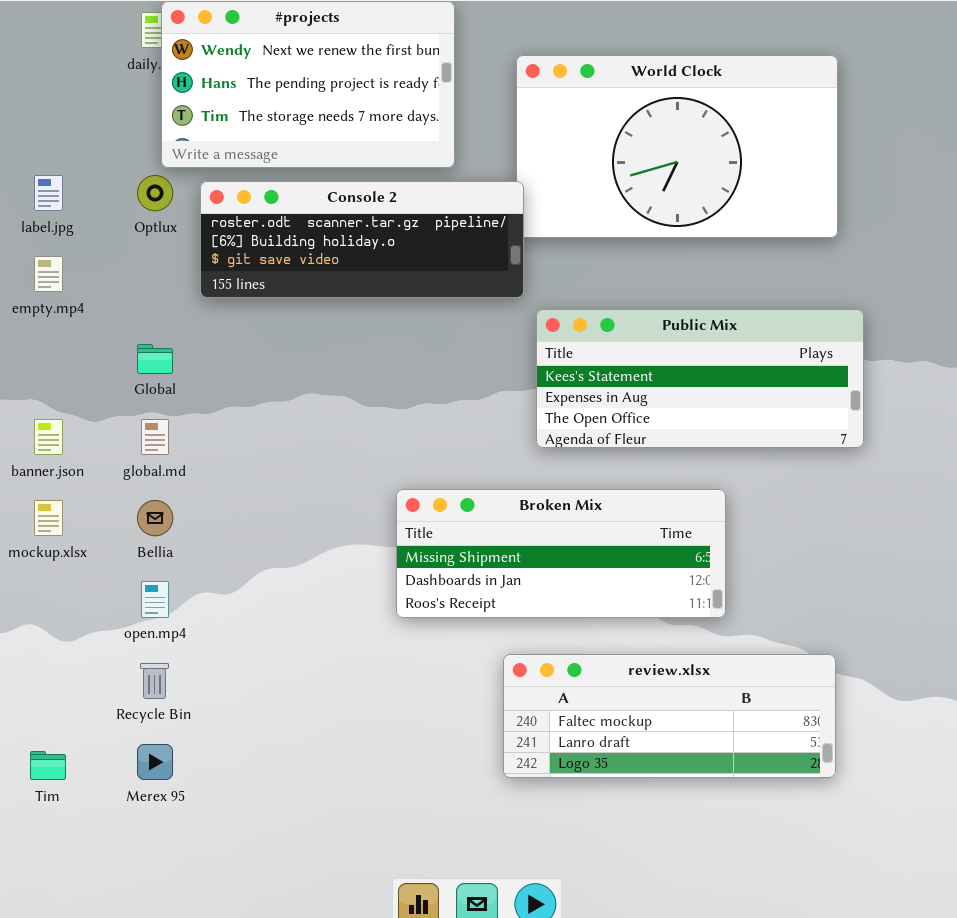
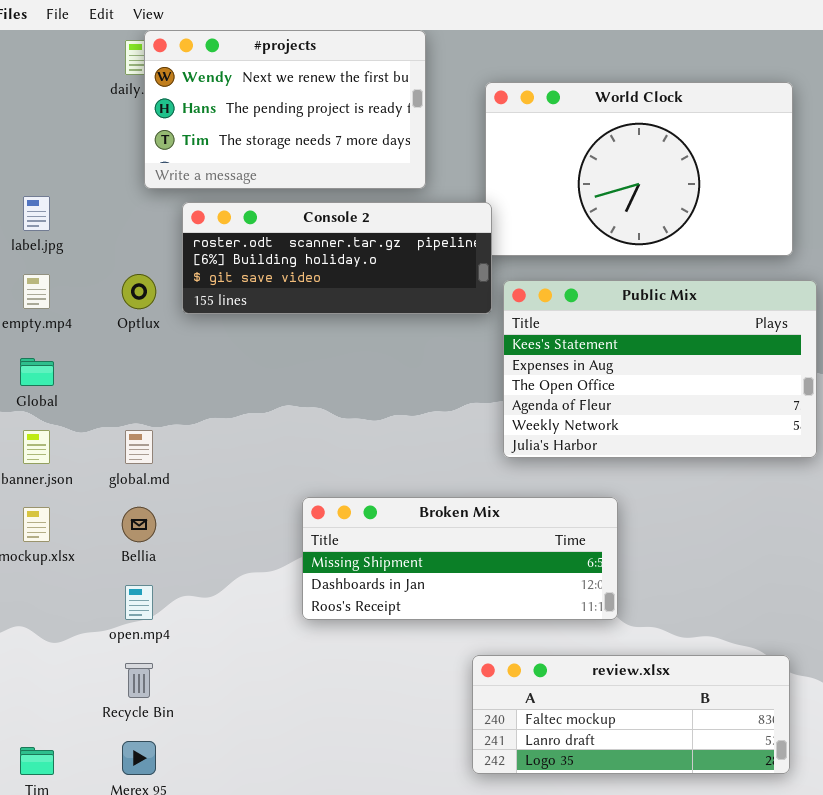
Optlux: [137,175,173,211] -> [122,274,156,309], moved
Public Mix: [536,309,864,448] -> [503,280,817,458], resized
Global: [137,344,173,374] -> [20,358,54,386], moved
Broken Mix: [396,489,726,618] -> [302,497,618,620], moved

